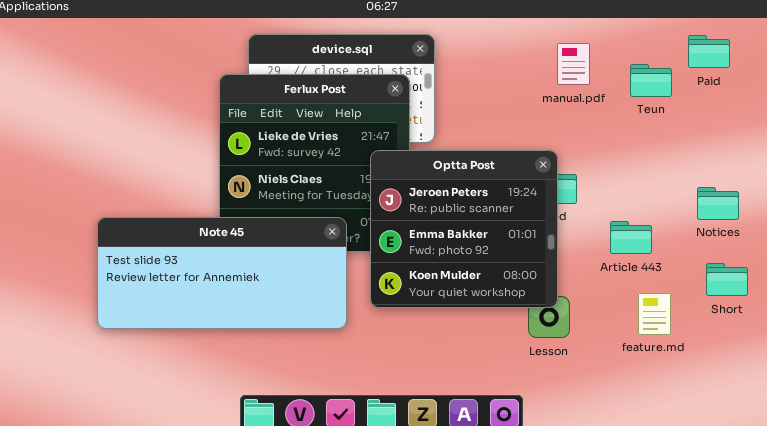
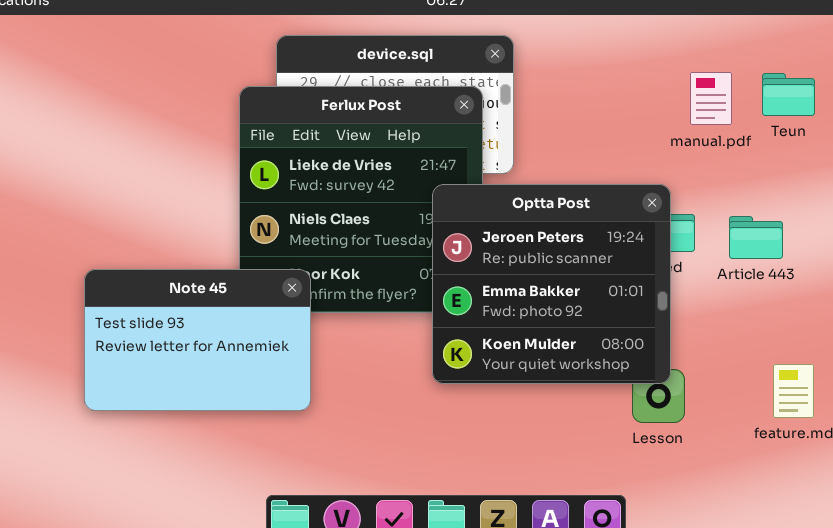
manual.pdf: [557,43,590,85] -> [690,72,732,125], moved
Note 45: [97,217,347,329] -> [84,269,311,411], resized
Article 443: [610,221,652,254] -> [729,216,783,259], moved

